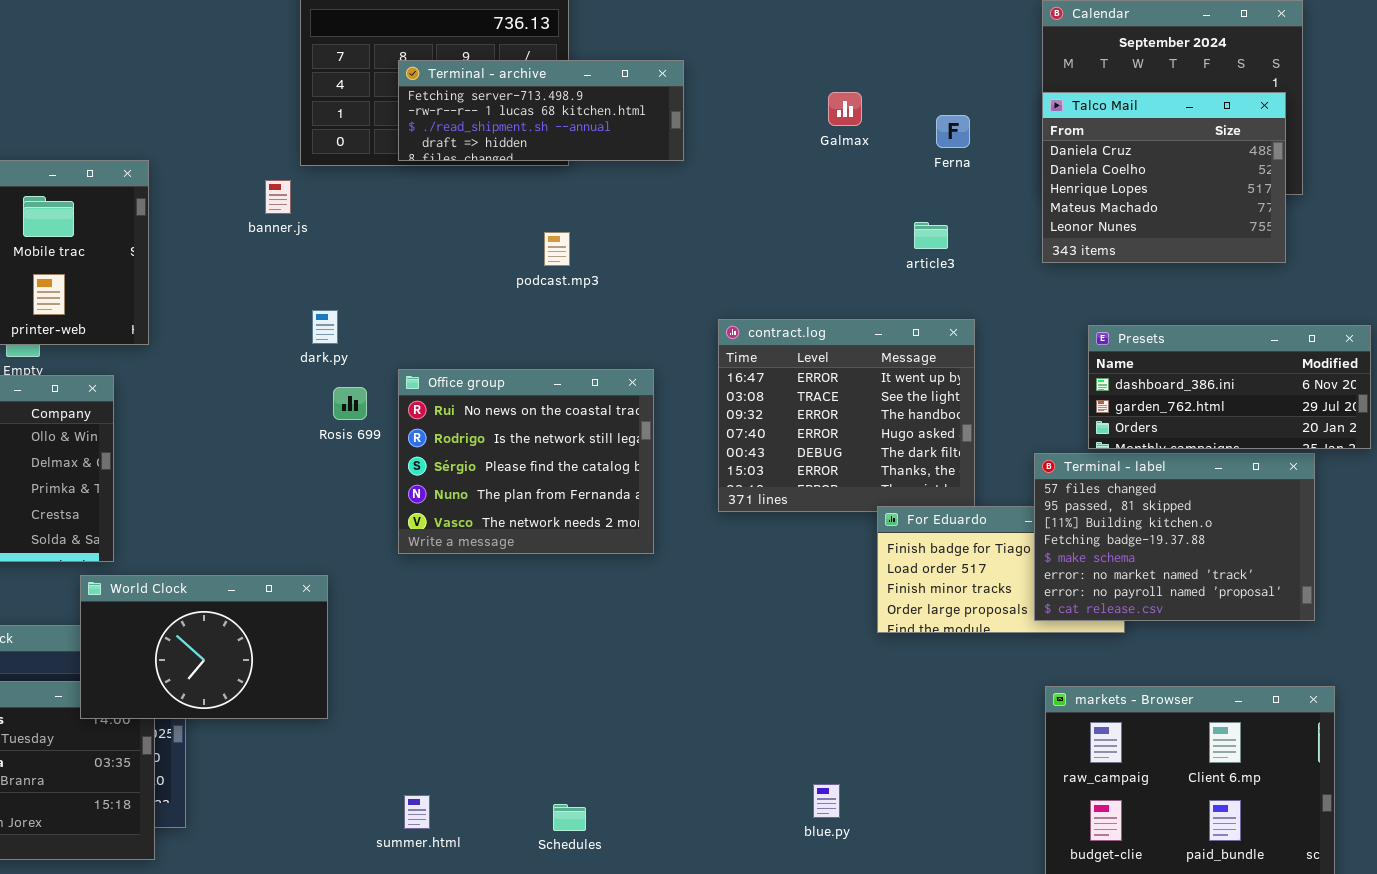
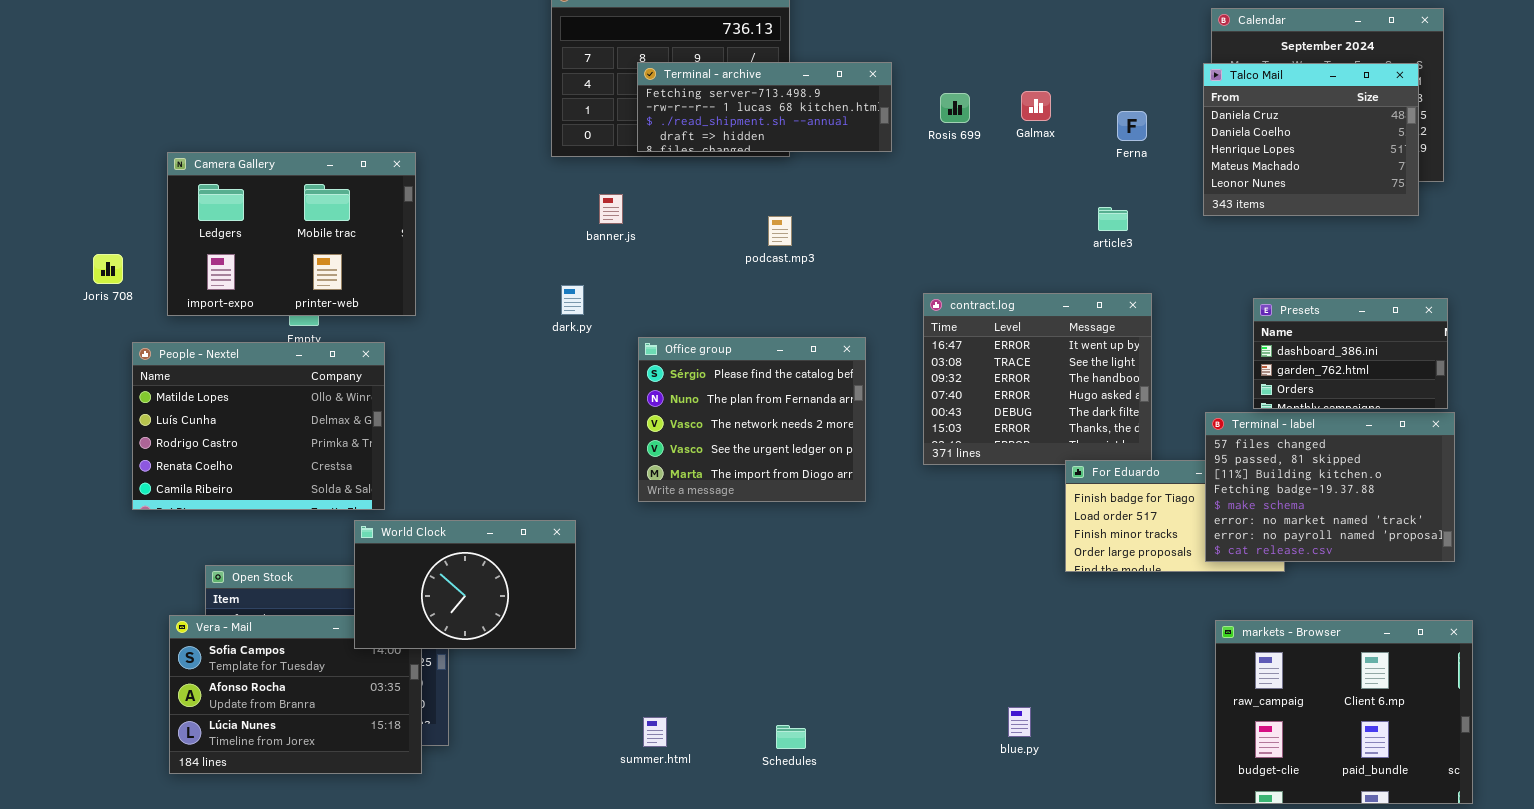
Talco Mail: [1042,92,1286,263] -> [1203,63,1419,216], moved
banner.js: [265,180,291,214] -> [599,194,623,224], moved
Presets: [1088,325,1371,449] -> [1253,298,1448,409], resized
Office group: [398,369,654,554] -> [638,337,866,502], scrolled down 2 rows
Rosis 699: [333,387,367,420] -> [940,93,970,123], moved

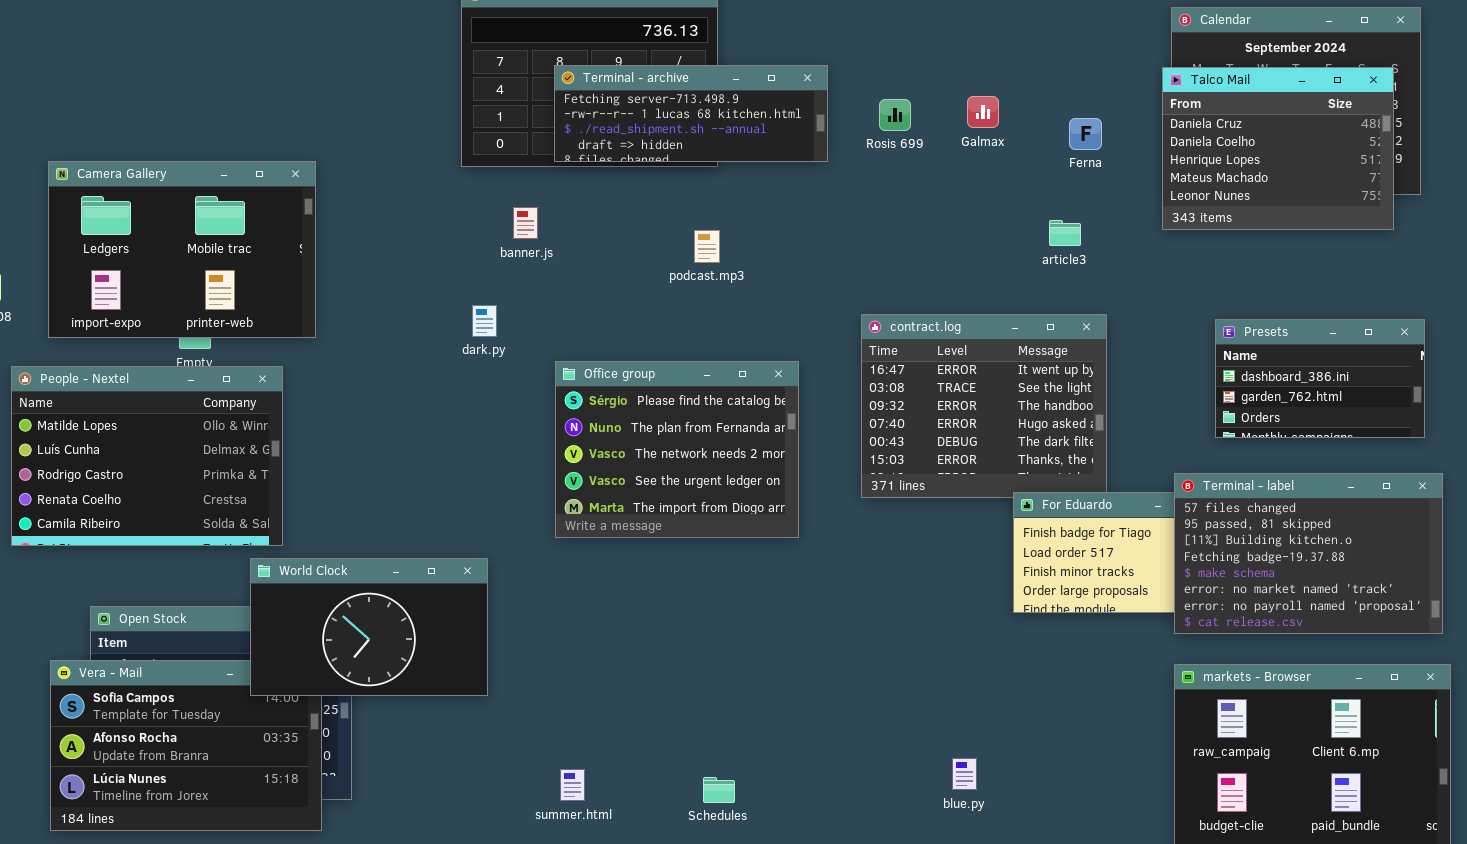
Terminal - label: [1205,412,1455,562] -> [1174,473,1443,634], moved

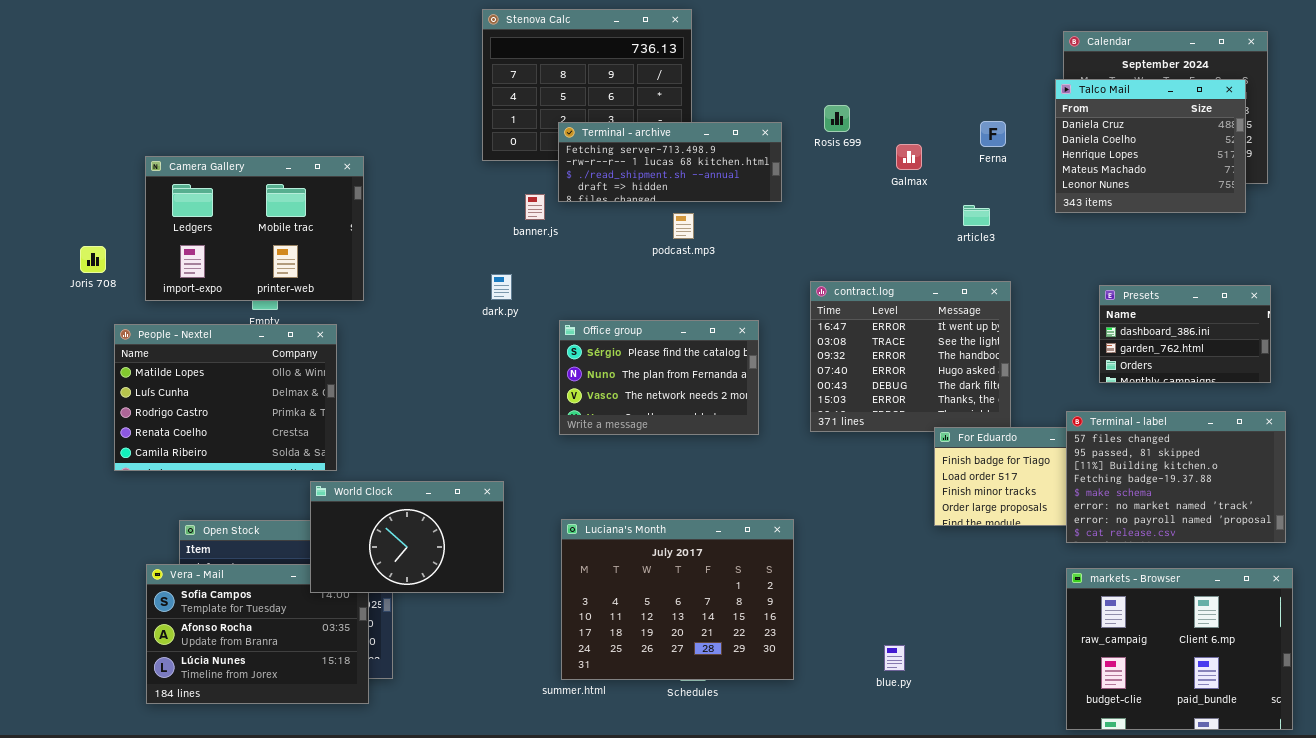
Terminal - archive: [554,65,828,162] -> [558,122,782,202], moved
Galmax: [967,96,999,128] -> [896,144,922,170], moved
Office group: [555,361,799,538] -> [559,320,759,435], resized
Luciana's Month: none -> [561,519,794,680], opened

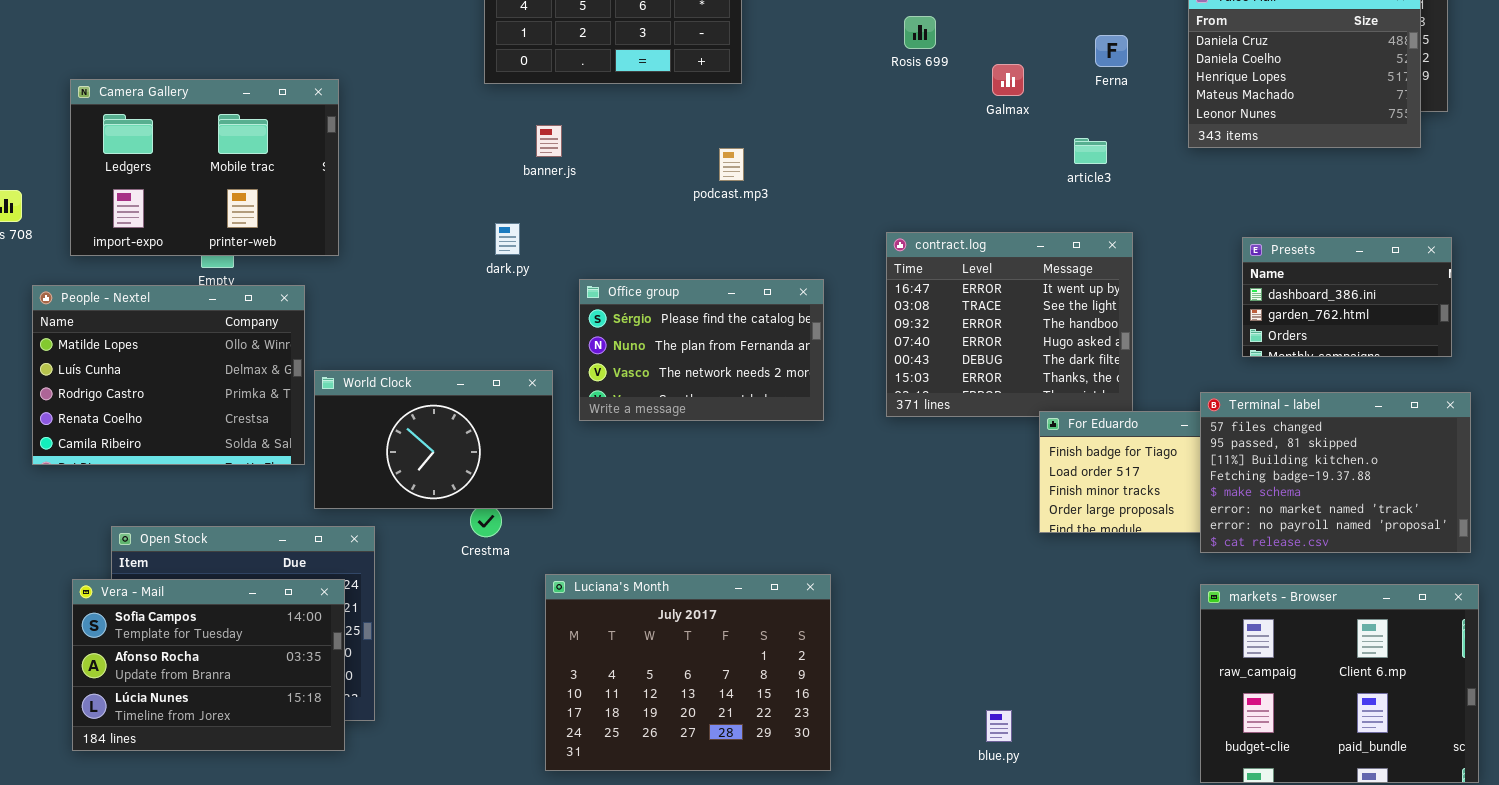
Terminal - archive: [558,122,782,202] -> none, closed
World Clock: [310,481,504,593] -> [314,370,553,509], moved
Luciana's Month: [561,519,794,680] -> [545,574,831,771], moved
blue.py: [884,645,905,671] -> [986,710,1012,742], moved

